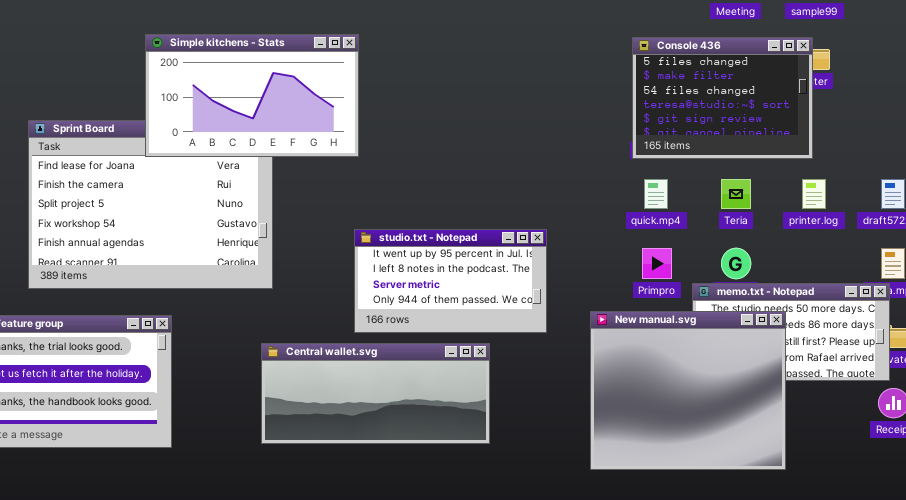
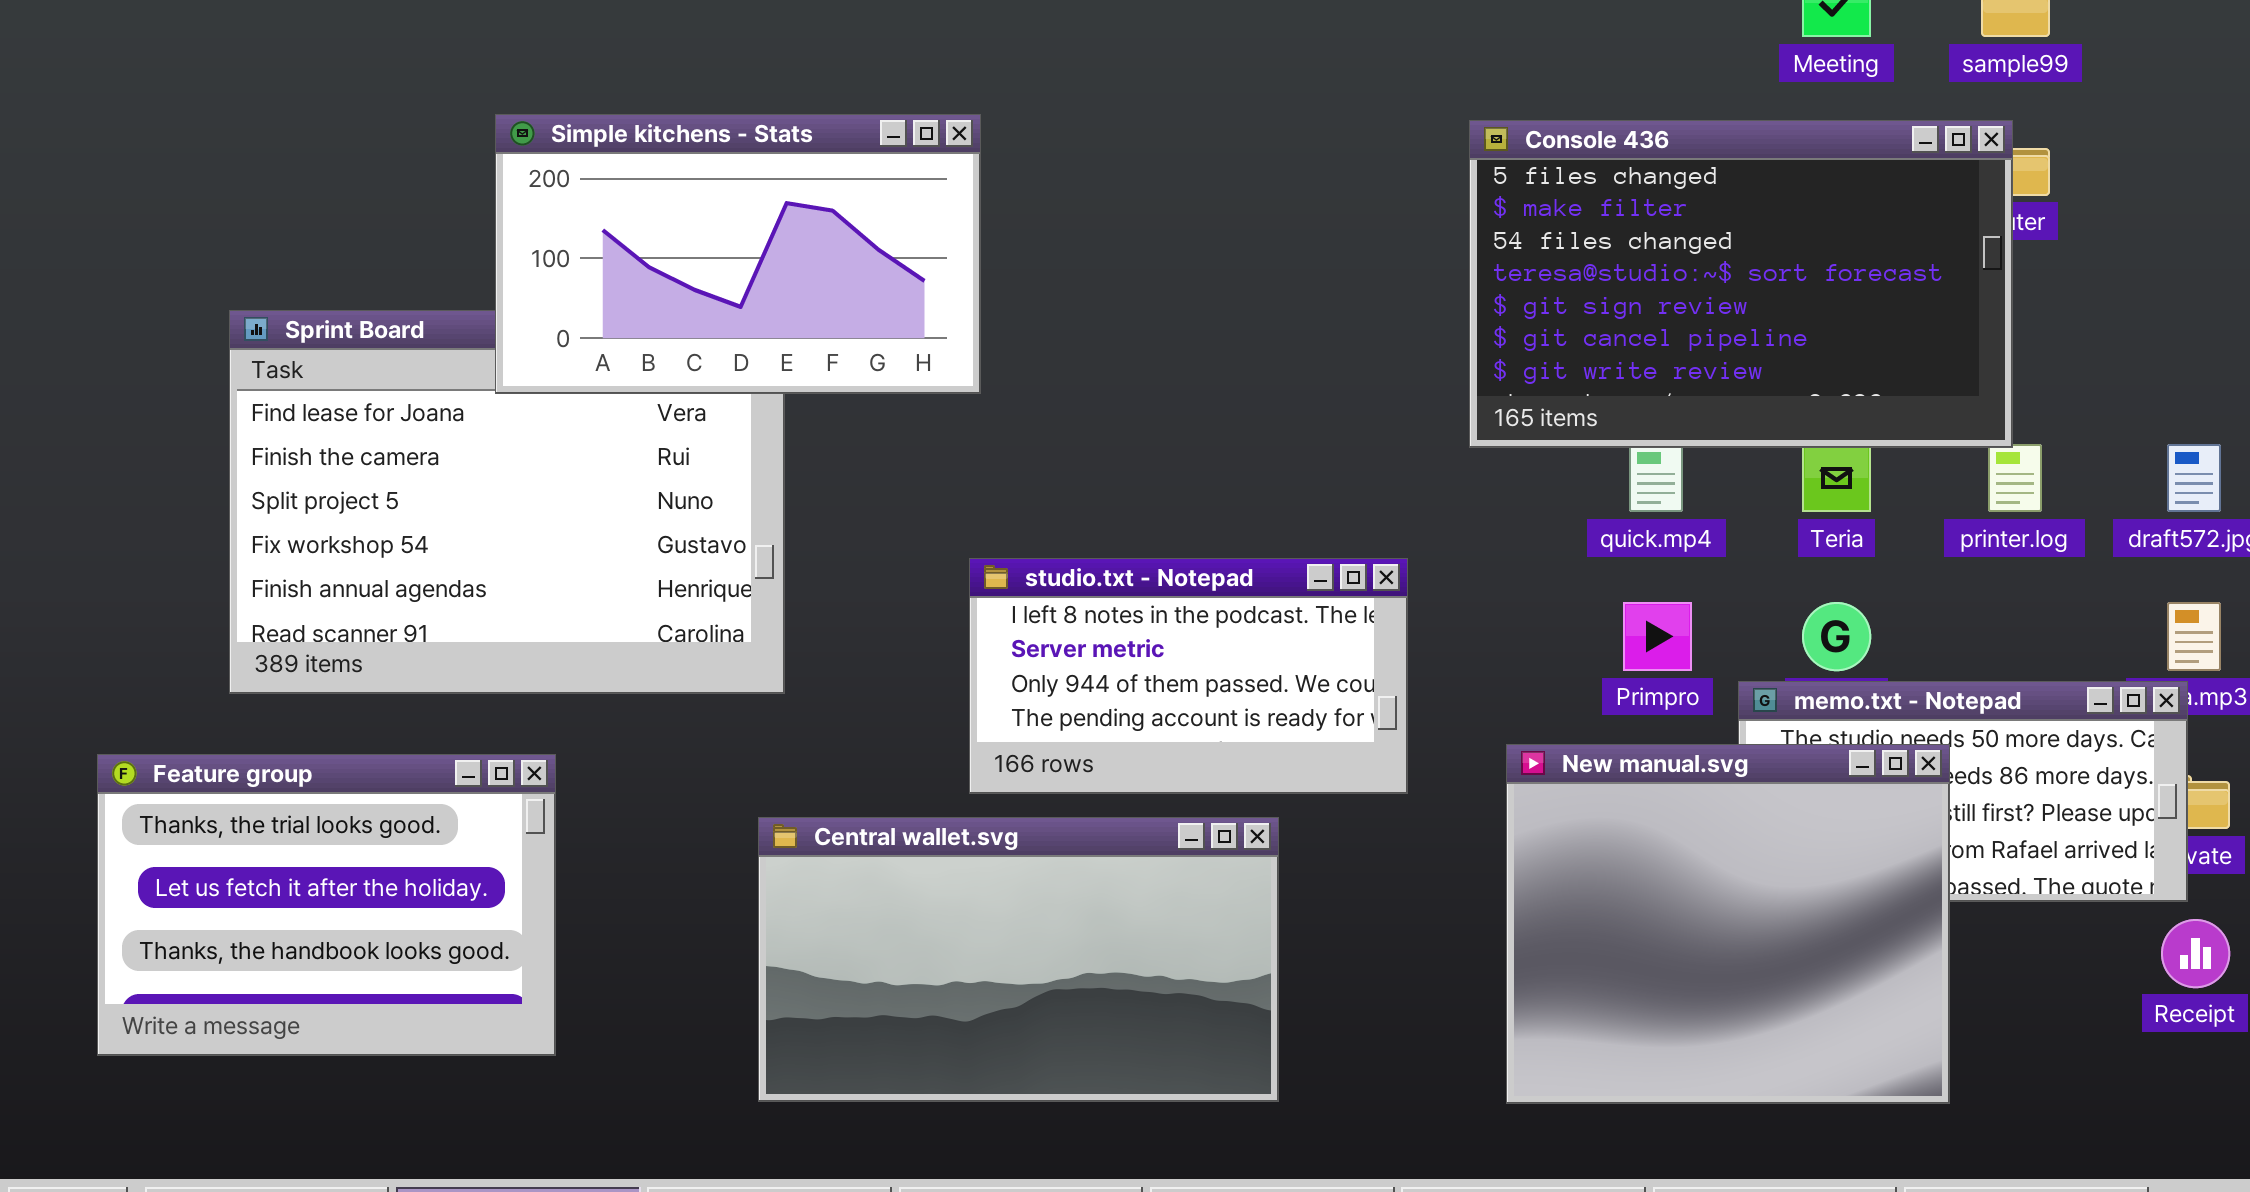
Console 436: [632,37,813,159] -> [1469,120,2013,448], resized
studio.txt - Notepad: [354,229,547,333] -> [969,558,1408,794], scrolled down 1 row
Central wallet.svg: [261,343,490,444] -> [758,817,1279,1102], resized

